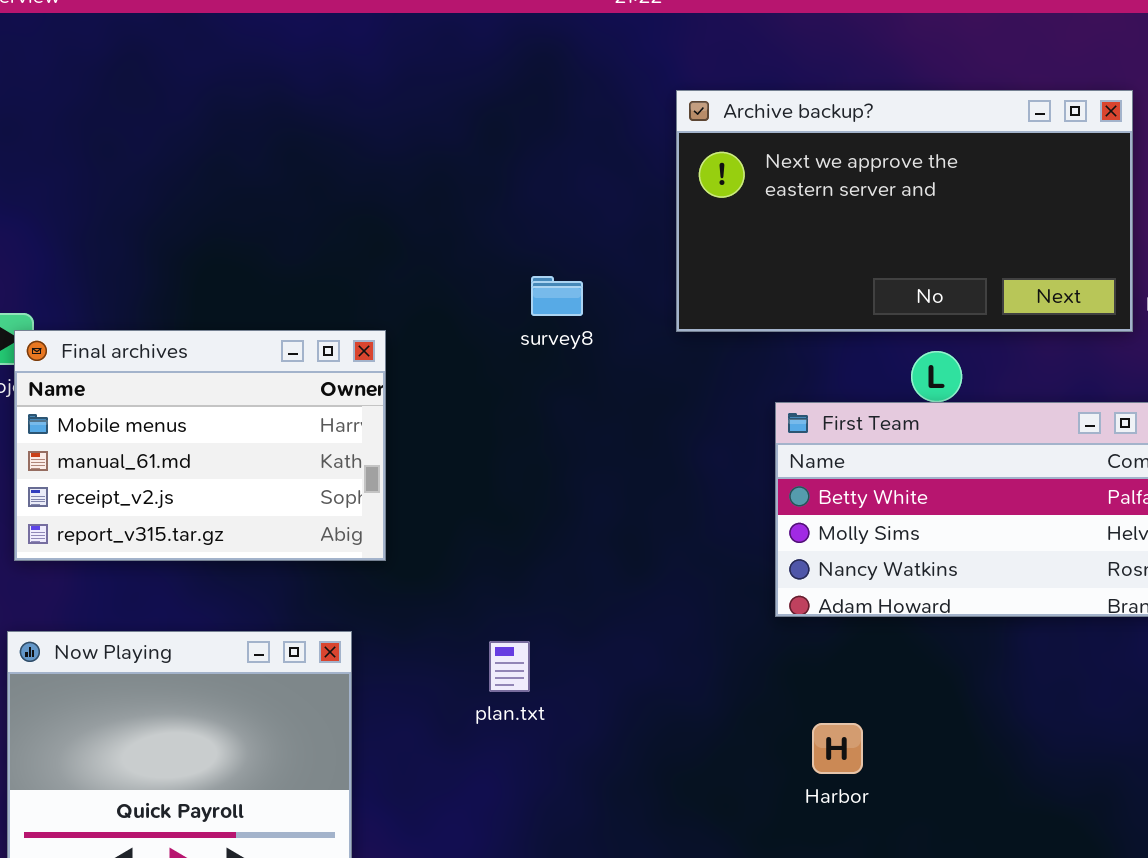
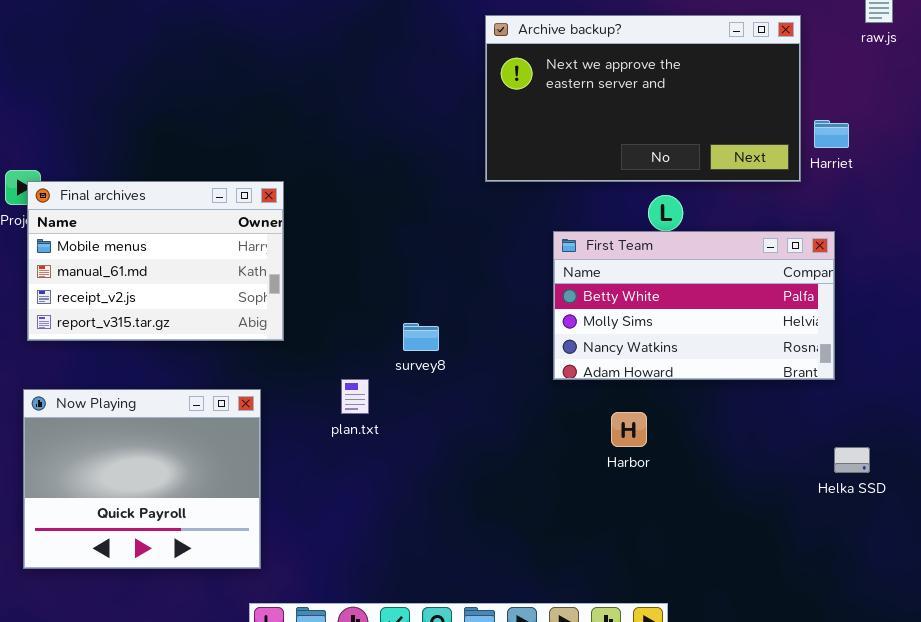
survey8: [531,276,583,316] -> [403,323,439,351], moved
plan.txt: [489,641,530,692] -> [341,379,369,414], moved
Harbor: [812,723,863,774] -> [611,412,647,447], moved

